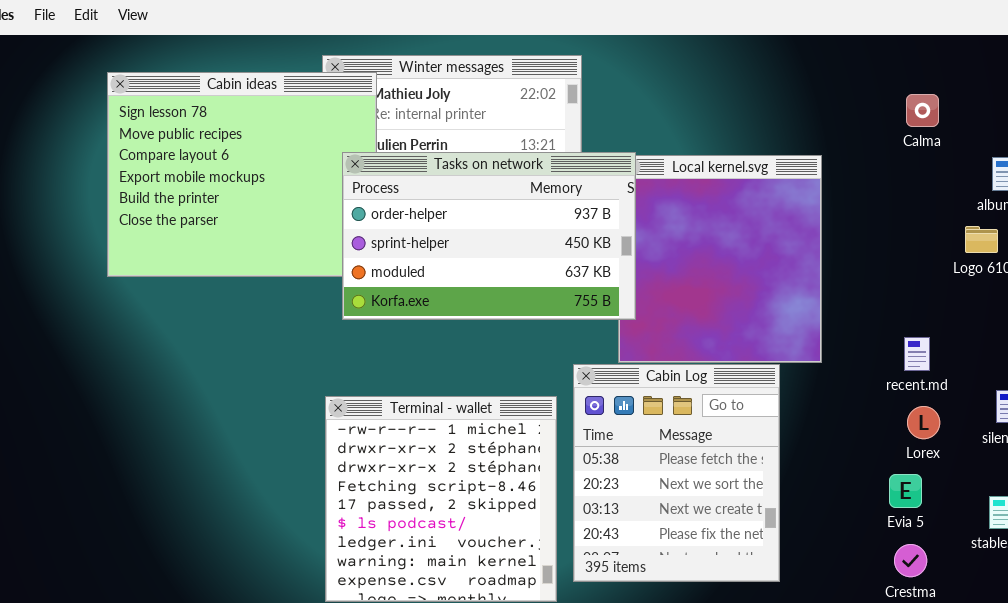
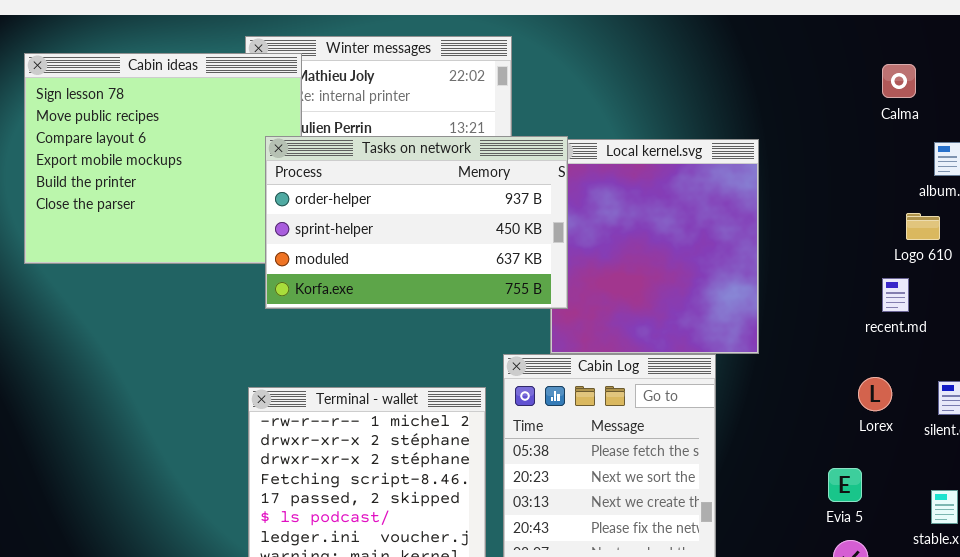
Calma: [906,94,939,127] -> [882,64,916,98], moved
recent.md: [904,337,930,371] -> [882,278,909,312], moved
Lorex: [907,406,940,439] -> [858,377,892,411], moved

